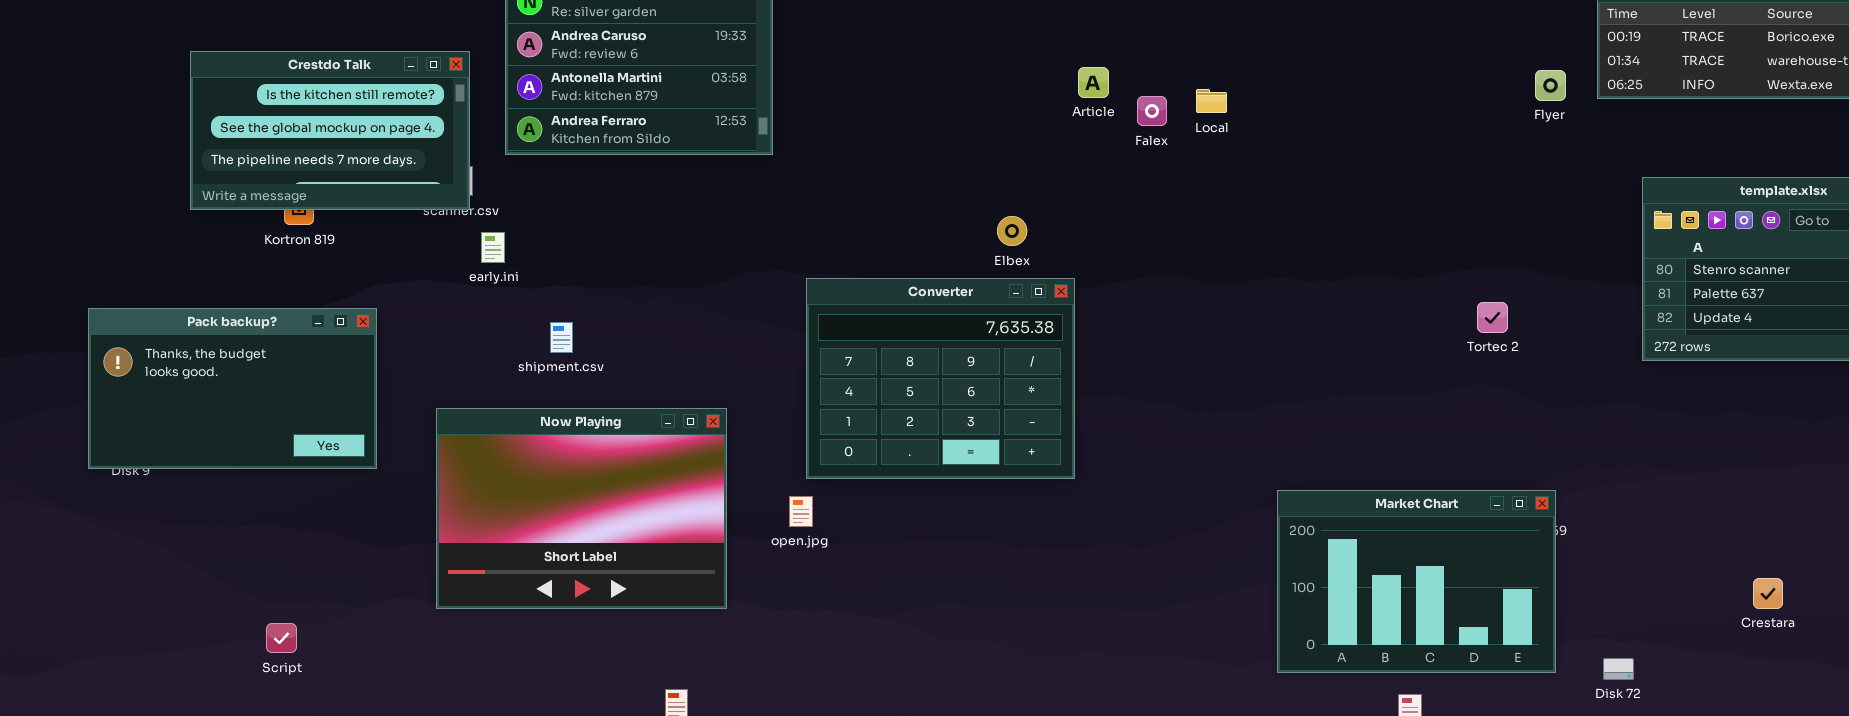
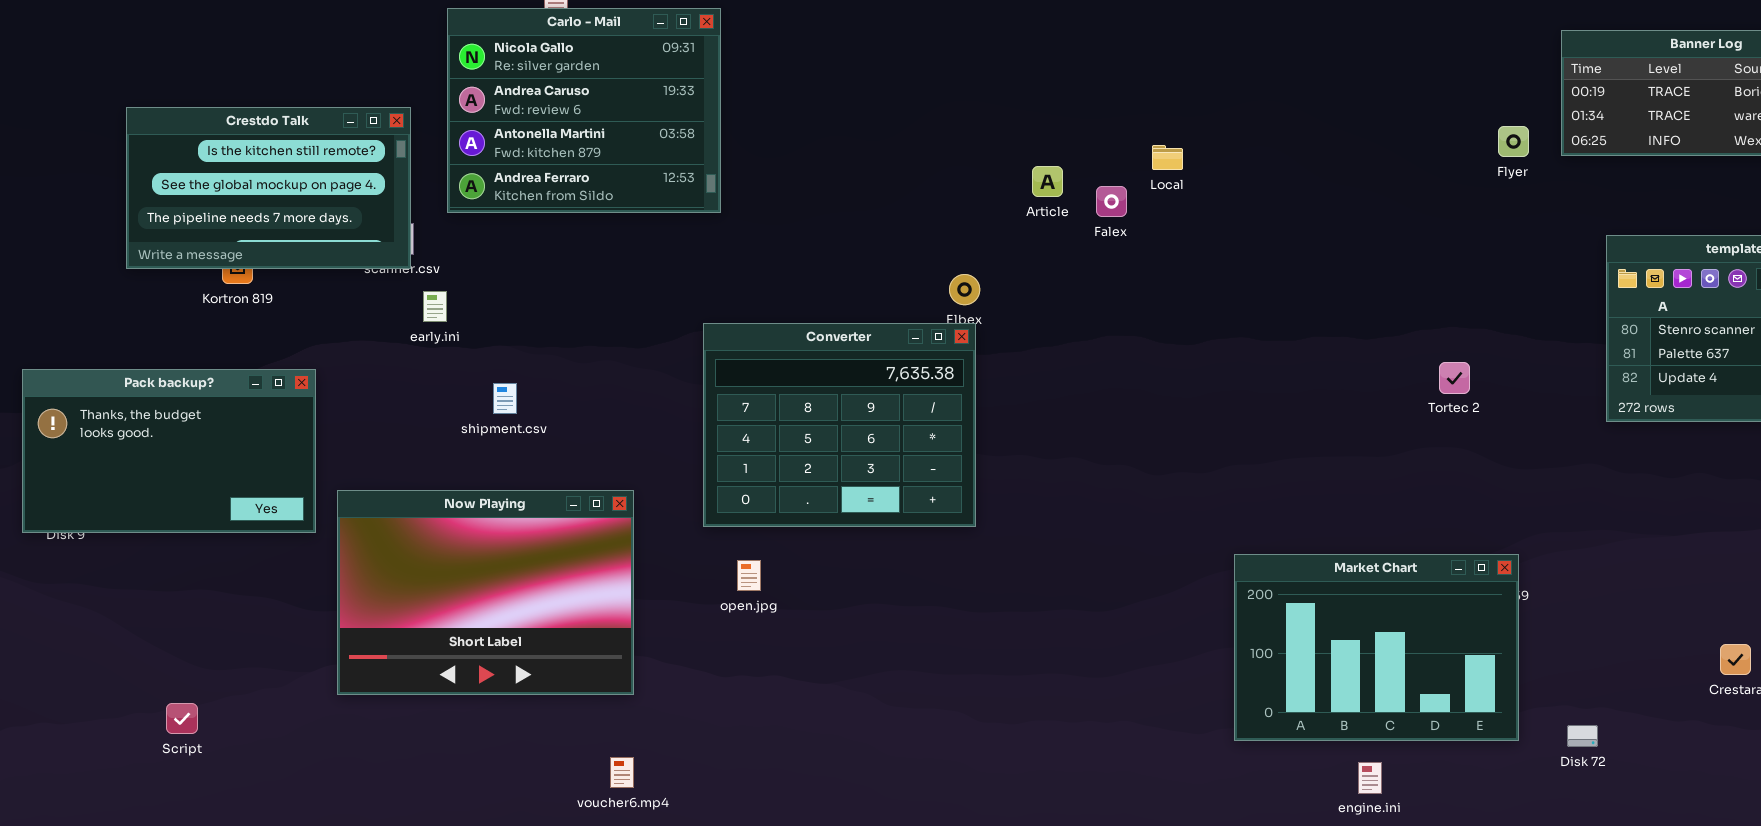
Article: [1078,67,1109,98] -> [1032,166,1063,197], moved
Falex: [1137,96,1167,126] -> [1096,186,1127,217], moved
Converter: [806,278,1075,479] -> [703,323,976,527], moved
Now Playing: [436,408,727,609] -> [337,490,634,695], moved
Script: [266,623,297,653] -> [166,703,198,734], moved

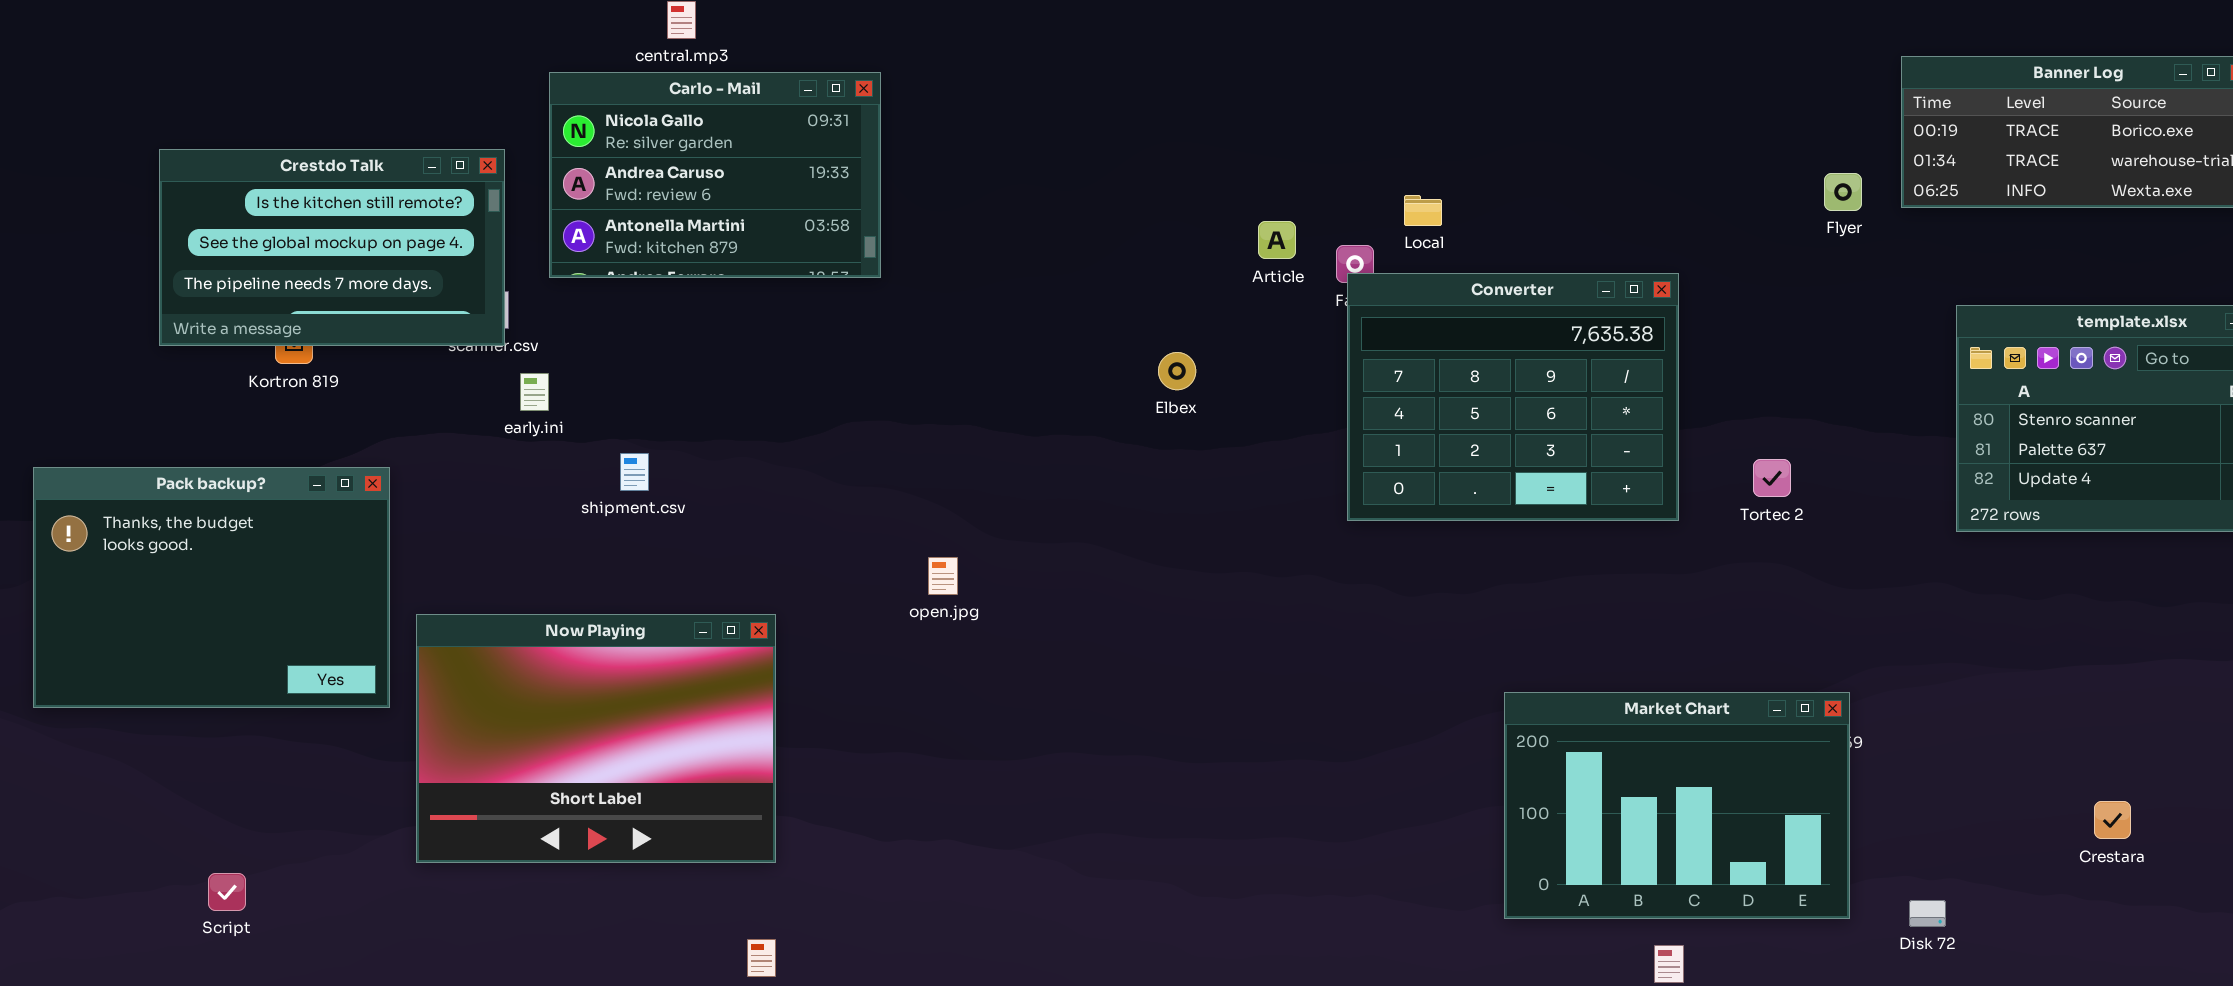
Carlo - Mail: [447,8,721,213] -> [549,72,881,278], resized
Converter: [703,323,976,527] -> [1347,273,1679,521], moved
Pack backup?: [22,369,316,533] -> [33,467,390,708], resized
shipment.csv: [493,383,517,414] -> [620,453,649,491], moved
open.jpg: [737,560,761,591] -> [928,557,958,595], moved

